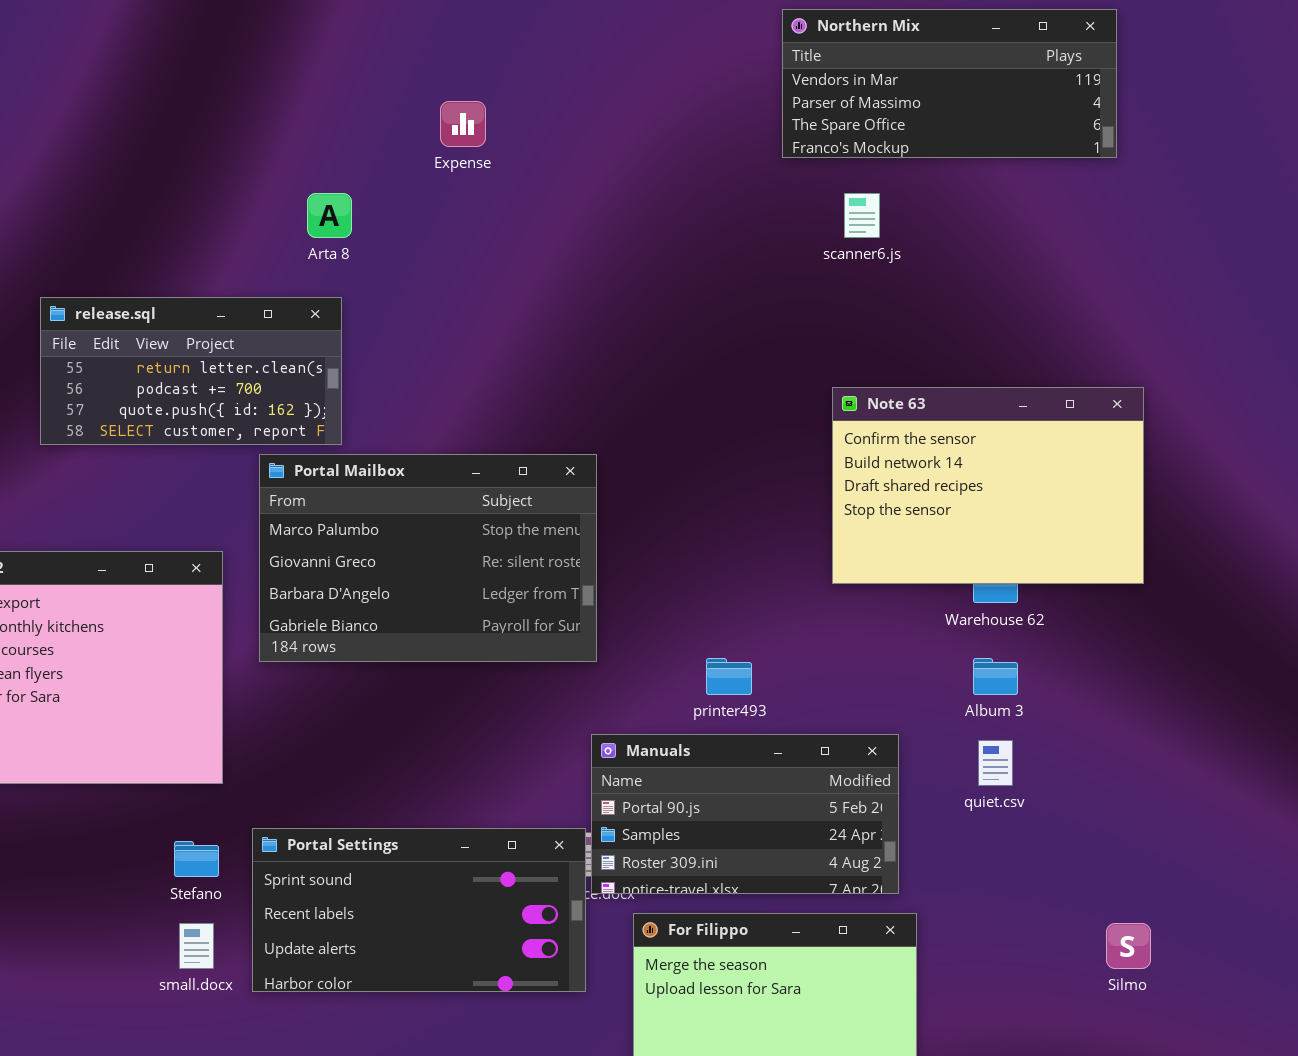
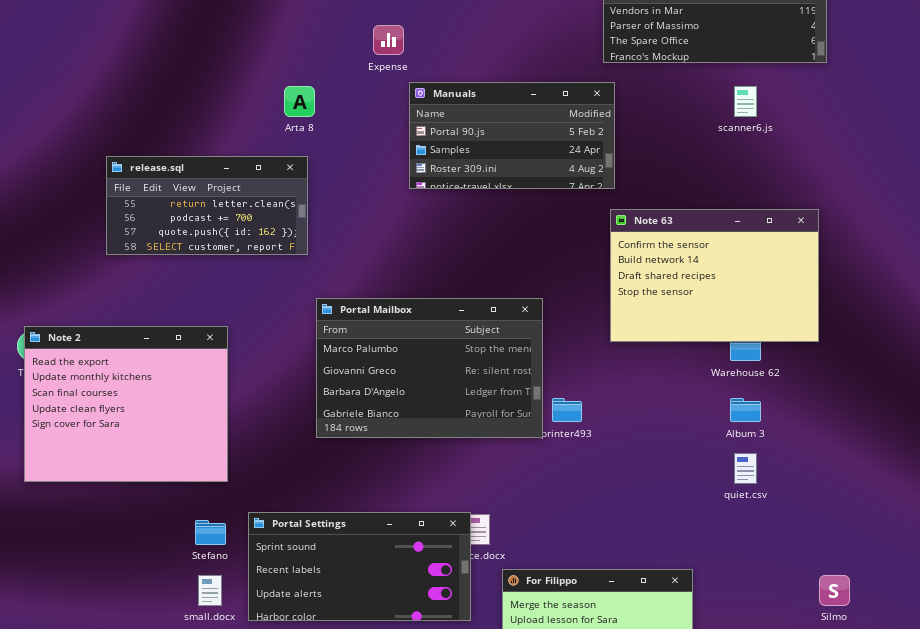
scanner6.js: [844,193,880,238] -> [734,86,757,117], moved
Note 63: [832,387,1144,584] -> [610,209,819,342], moved
Portal Mailbox: [259,454,597,662] -> [316,298,543,438], moved
Manuals: [591,734,899,894] -> [409,82,615,189], moved

